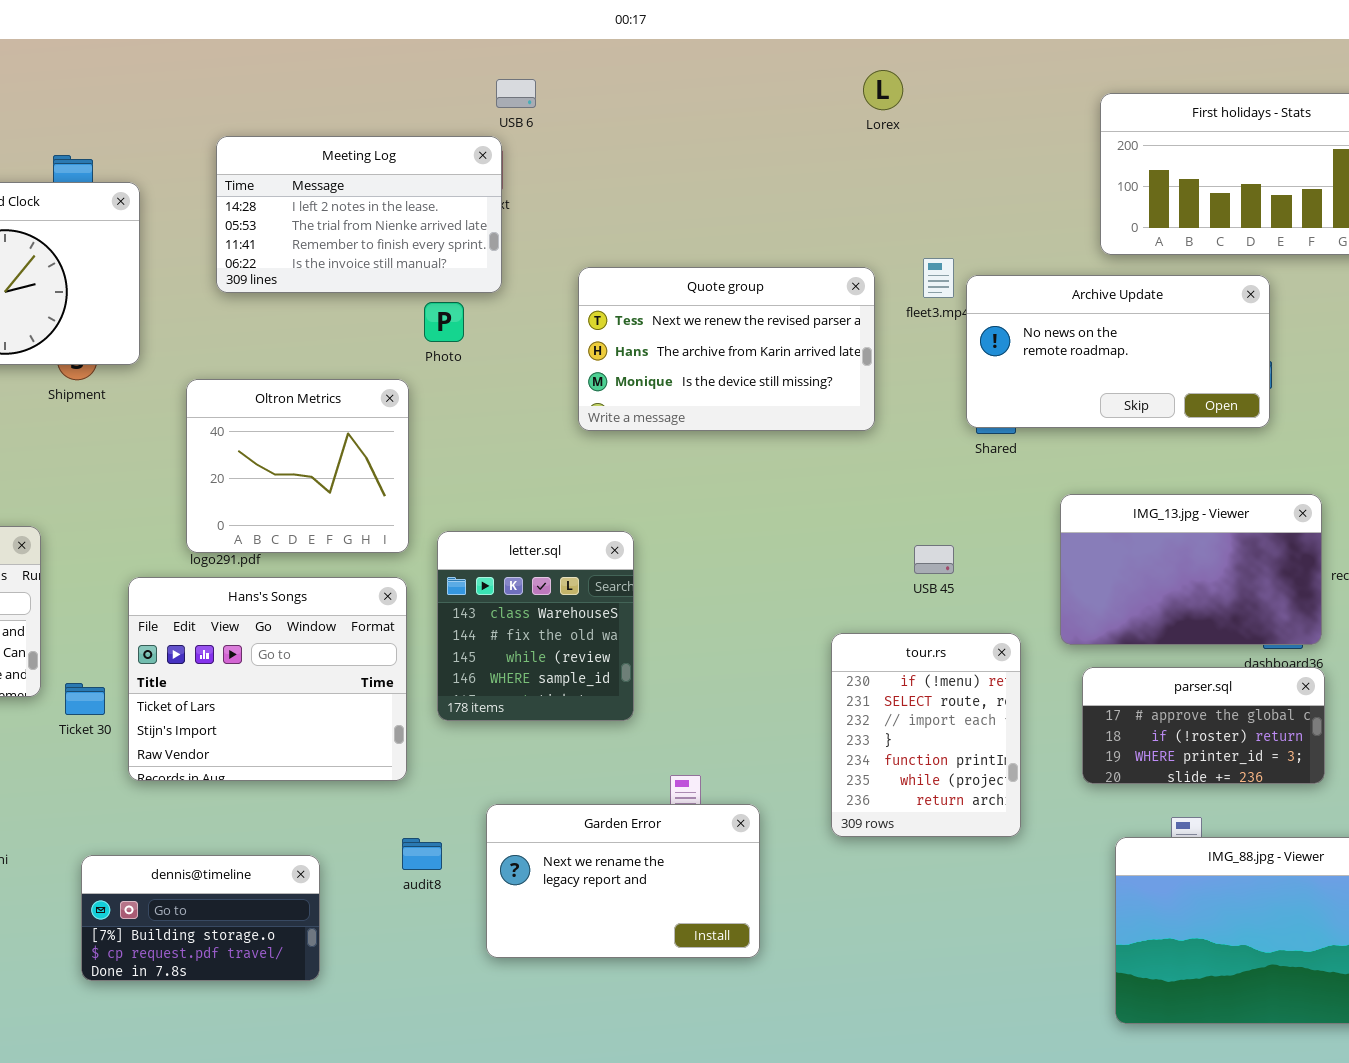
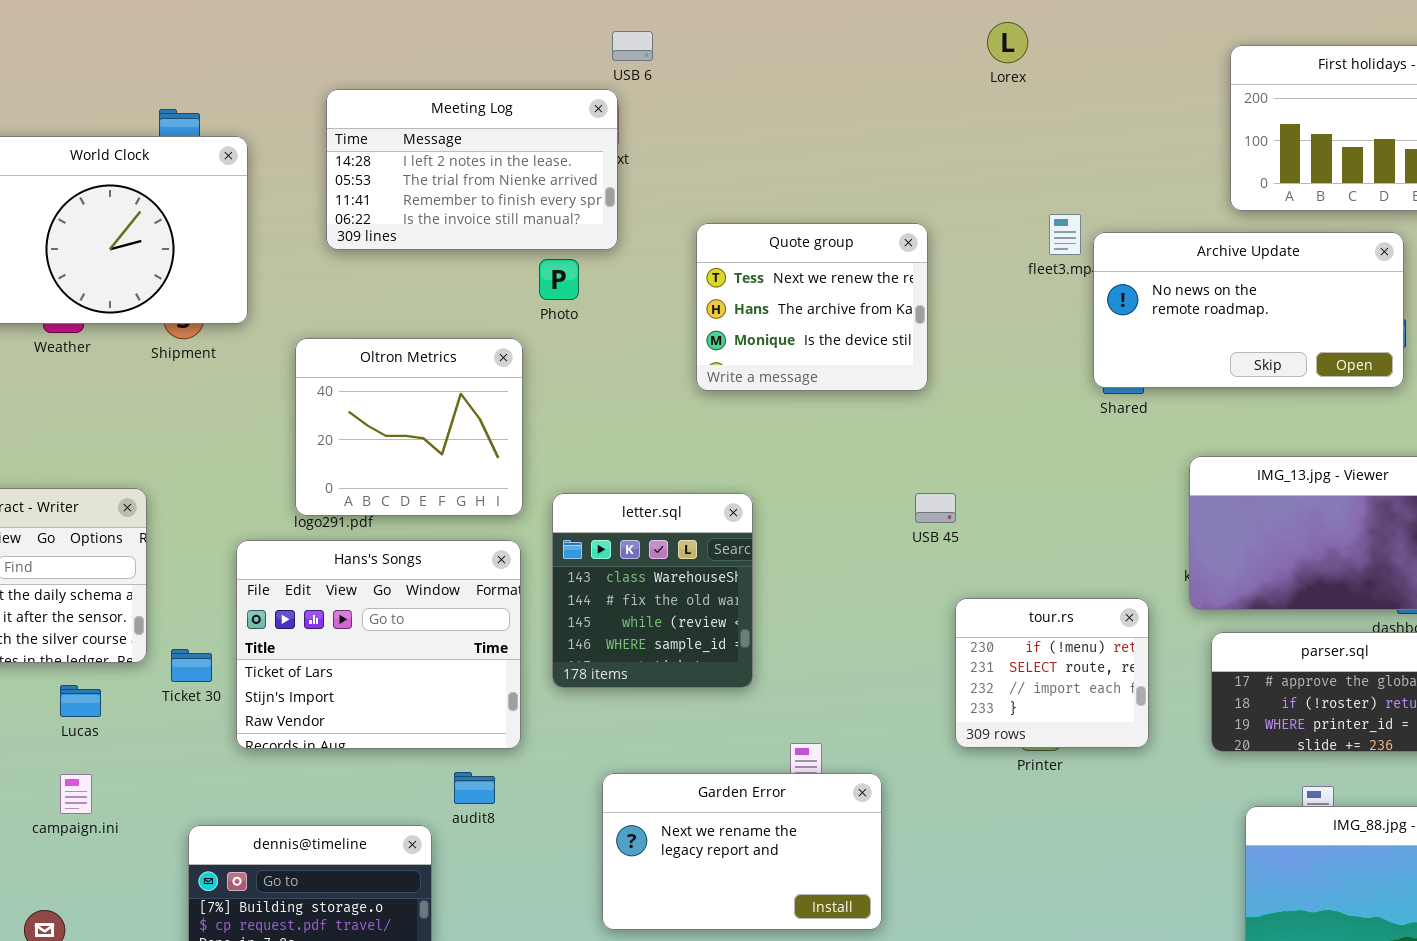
Quote group: [578,267,875,431] -> [696,223,928,391], resized
USB 45: [914,545,954,574] -> [915,493,956,523], moved
tour.rs: [831,633,1021,837] -> [955,598,1149,748], resized
audit8: [402,838,442,870] -> [454,772,495,804], moved

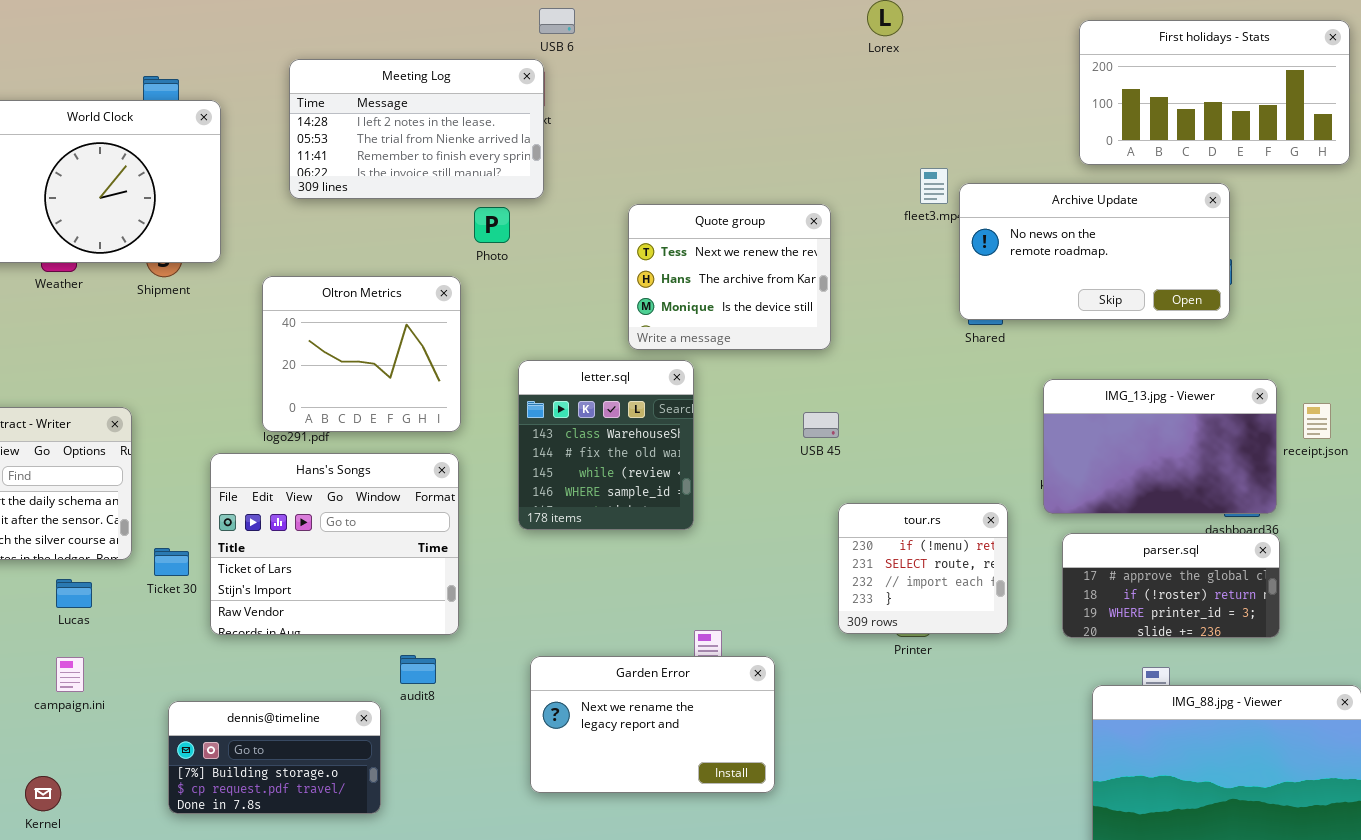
Quote group: [696,223,928,391] -> [628,204,831,350], moved
letter.sql: [552,493,753,688] -> [518,360,694,530], moved

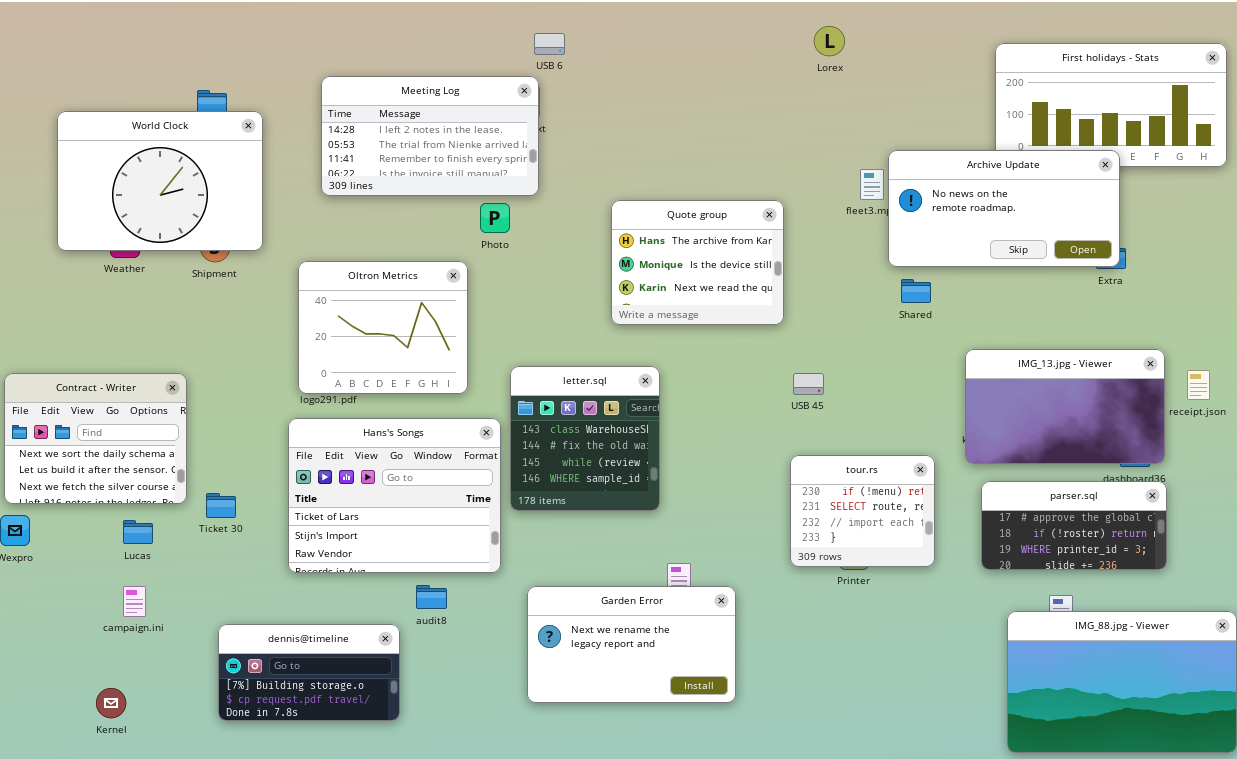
Archive Update: [959,183,1230,320] -> [888,150,1120,267], moved
Quote group: [628,204,831,350] -> [611,200,784,325], scrolled down 1 row
letter.sql: [518,360,694,530] -> [510,366,660,511], moved
USB 45: [803,412,839,438] -> [793,373,824,395], moved
Hans's Songs: [210,453,459,635] -> [288,418,501,573], moved

